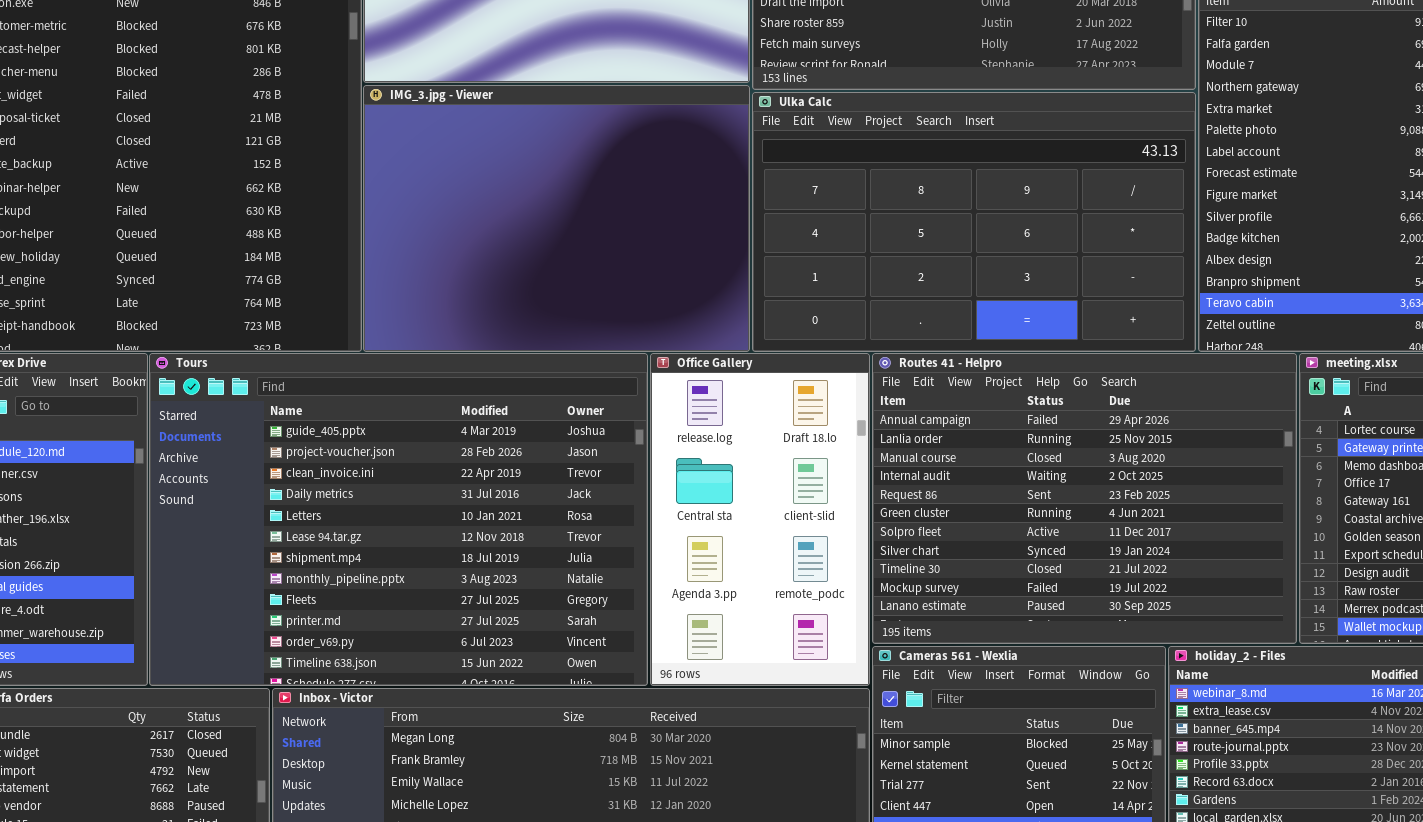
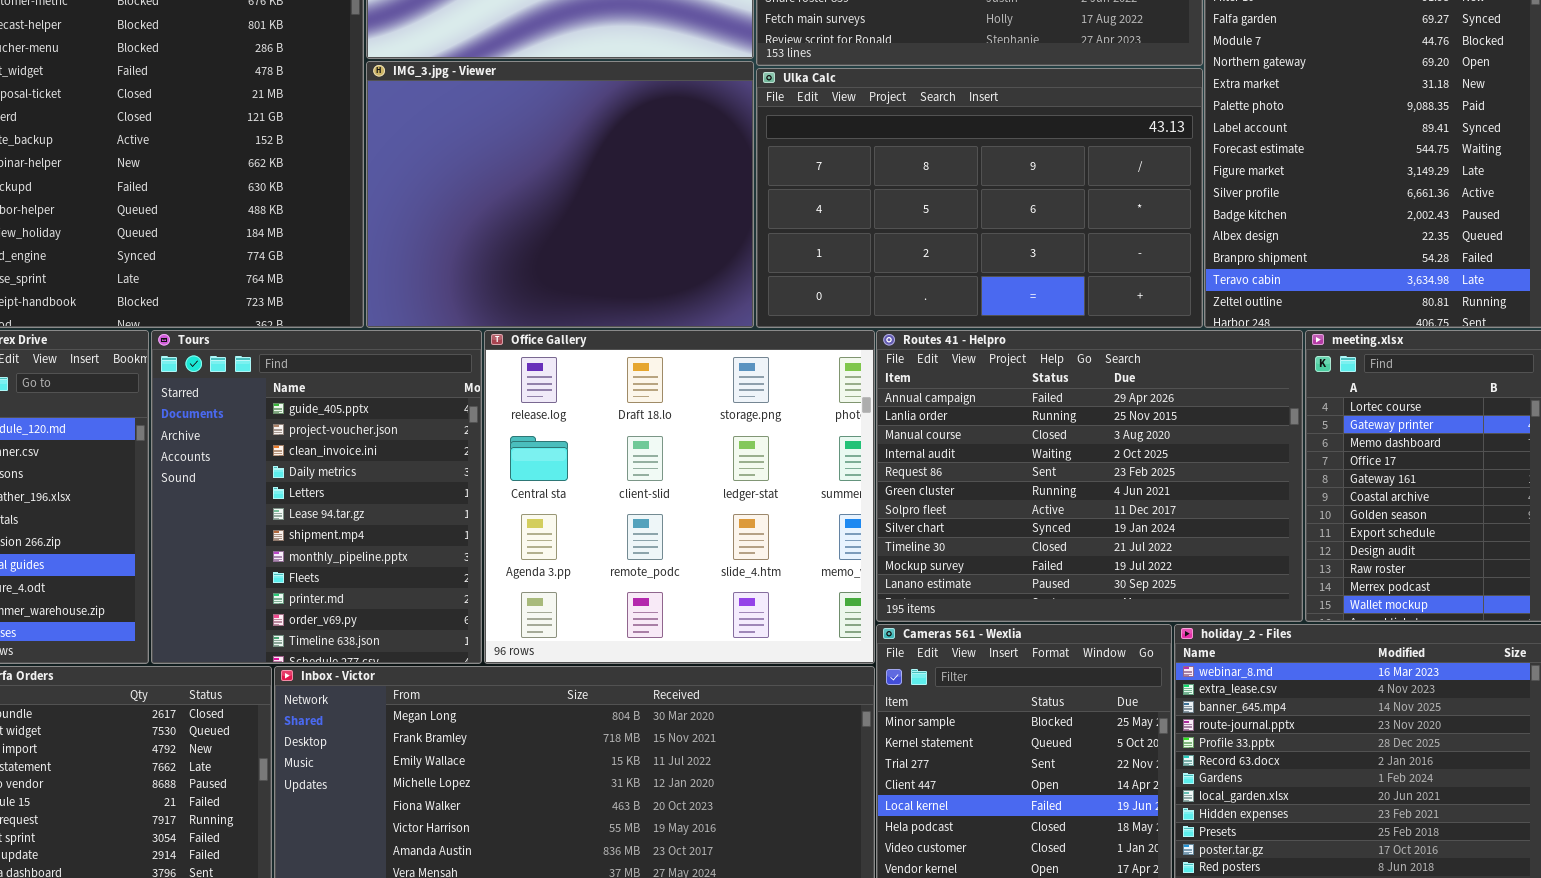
Tours: [149,353,648,686] -> [151,330,482,664], resized
Office Gallery: [650,353,870,686] -> [484,330,875,664], resized

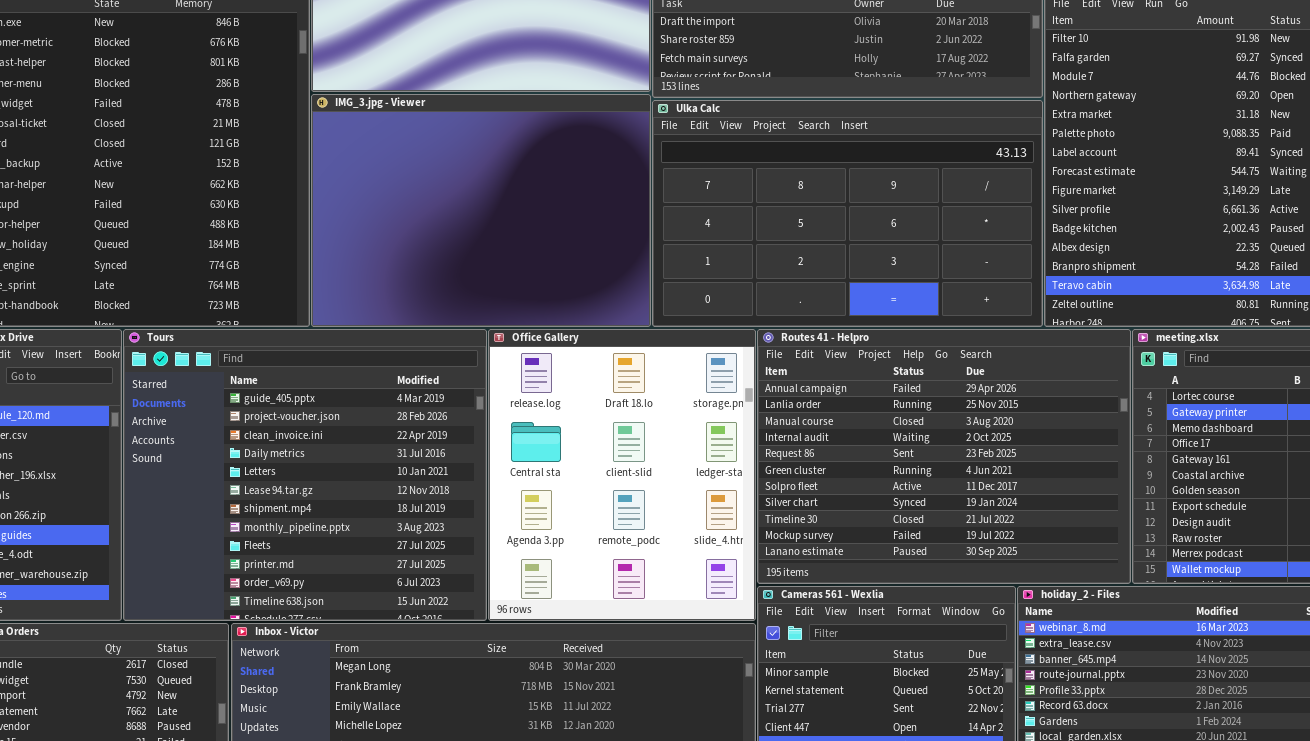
Tours: [151,330,482,664] -> [123,329,487,621], resized
Office Gallery: [484,330,875,664] -> [488,329,756,621], resized

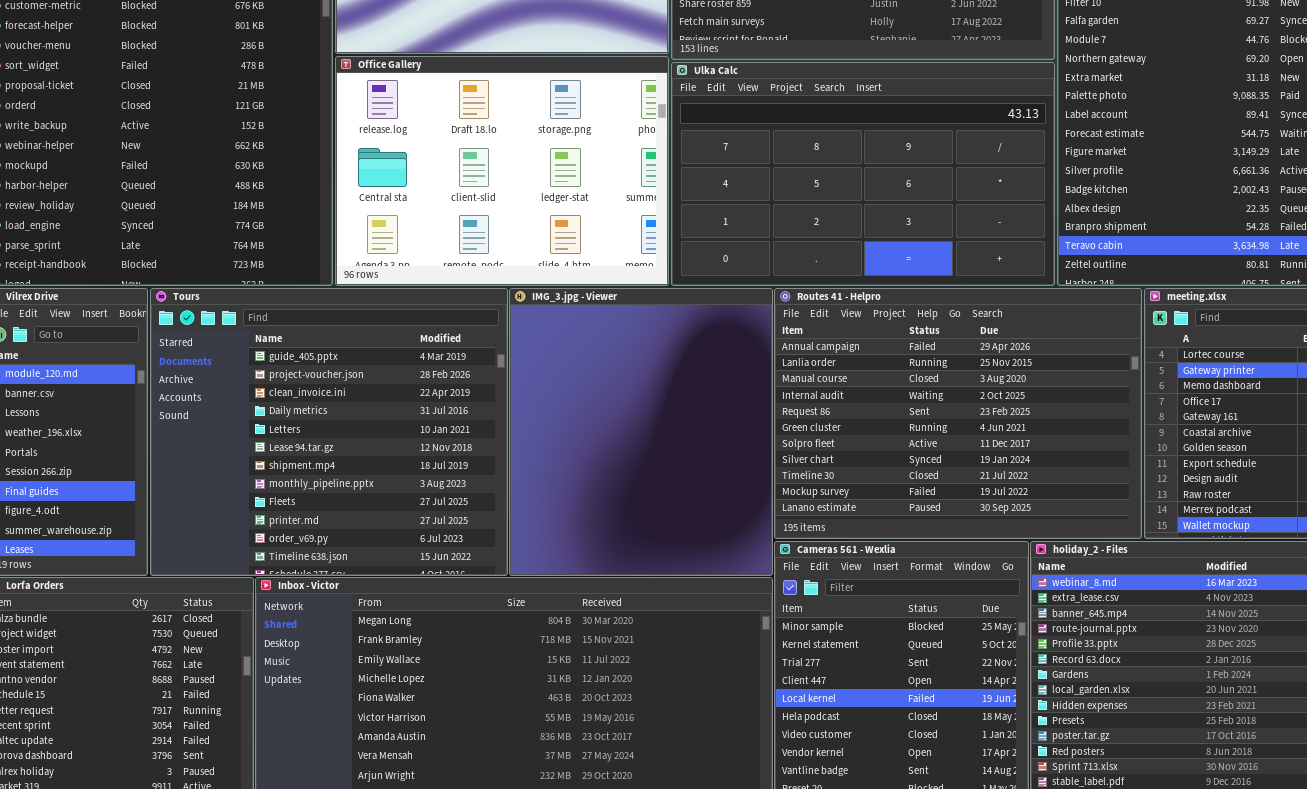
IMG_3.jpg - Viewer: [311,94,651,327] -> [509,288,773,576], moved, resized
Office Gallery: [488,329,756,621] -> [335,56,669,286], moved, resized

